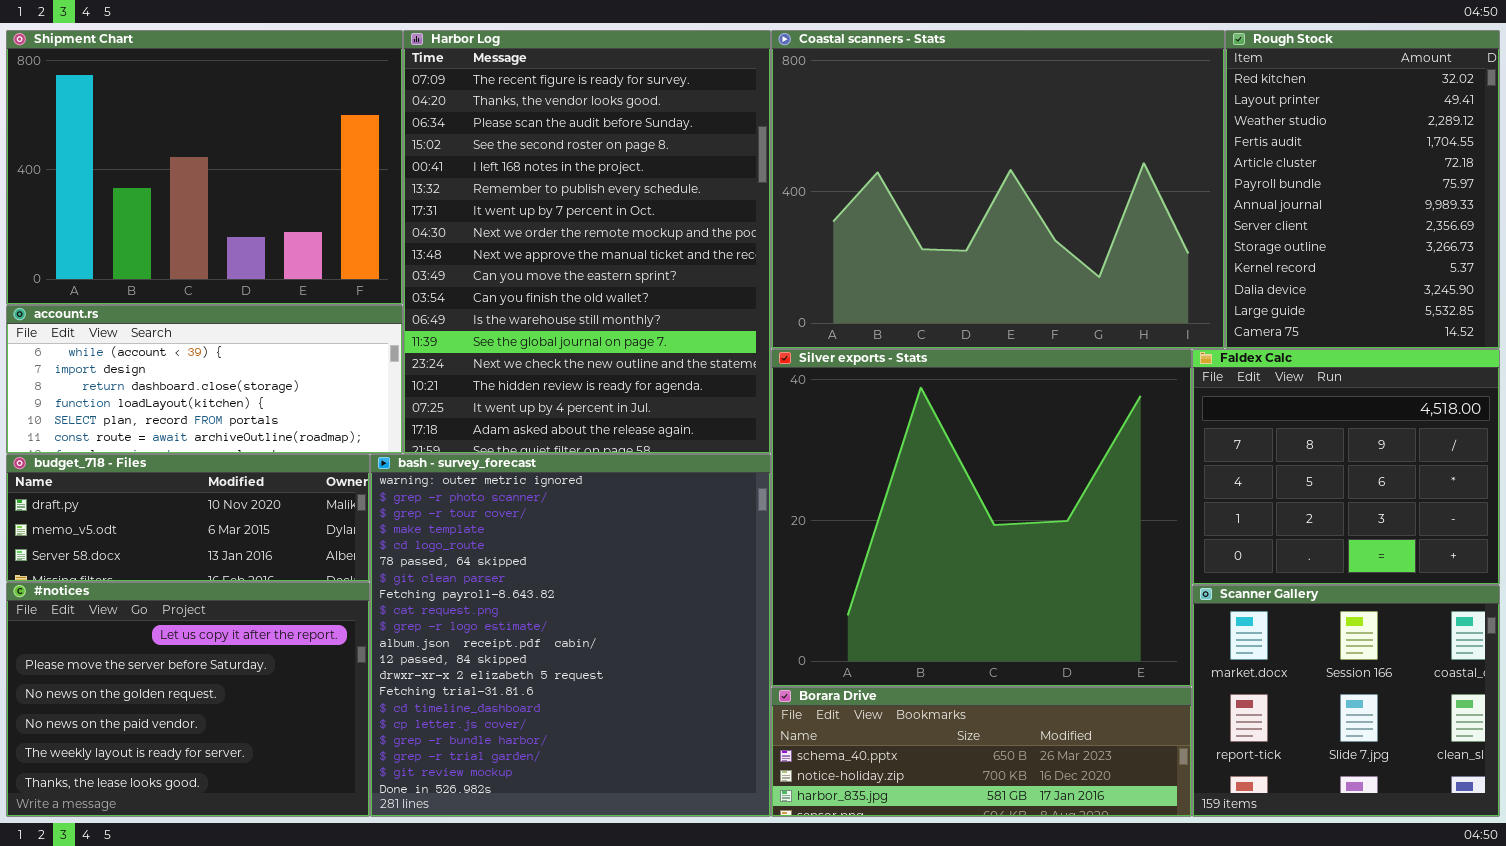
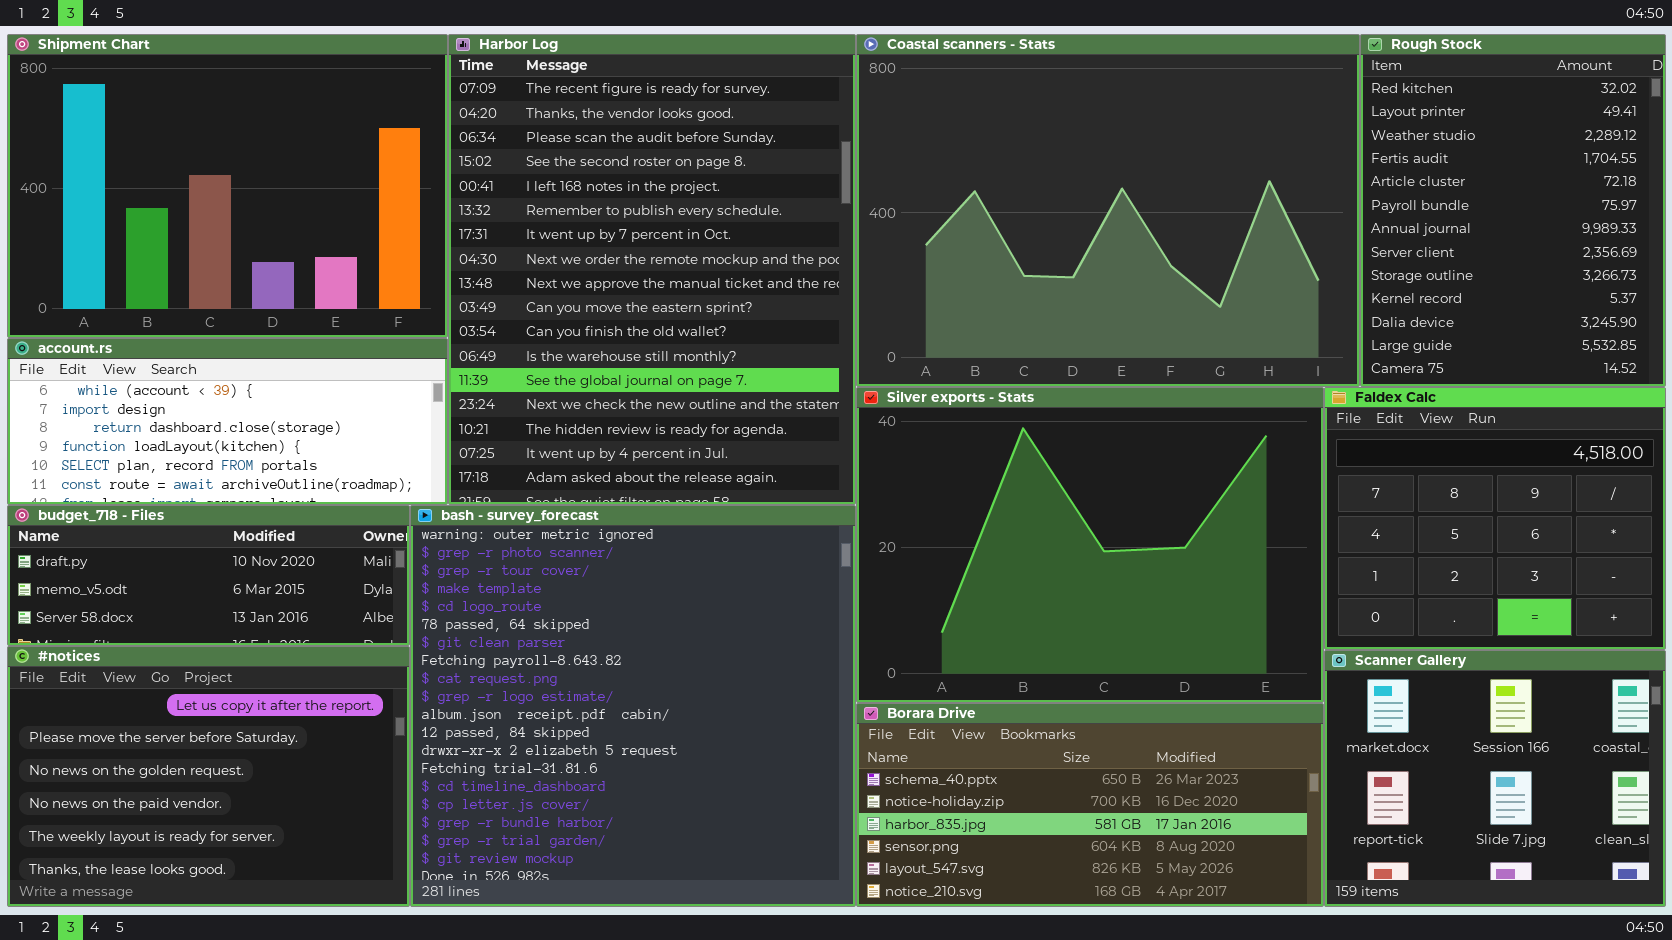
Silver exports - Stats: [771,349,1192,687] -> [856,387,1324,703], resized
Borara Drive: [771,687,1192,817] -> [856,703,1324,907], resized

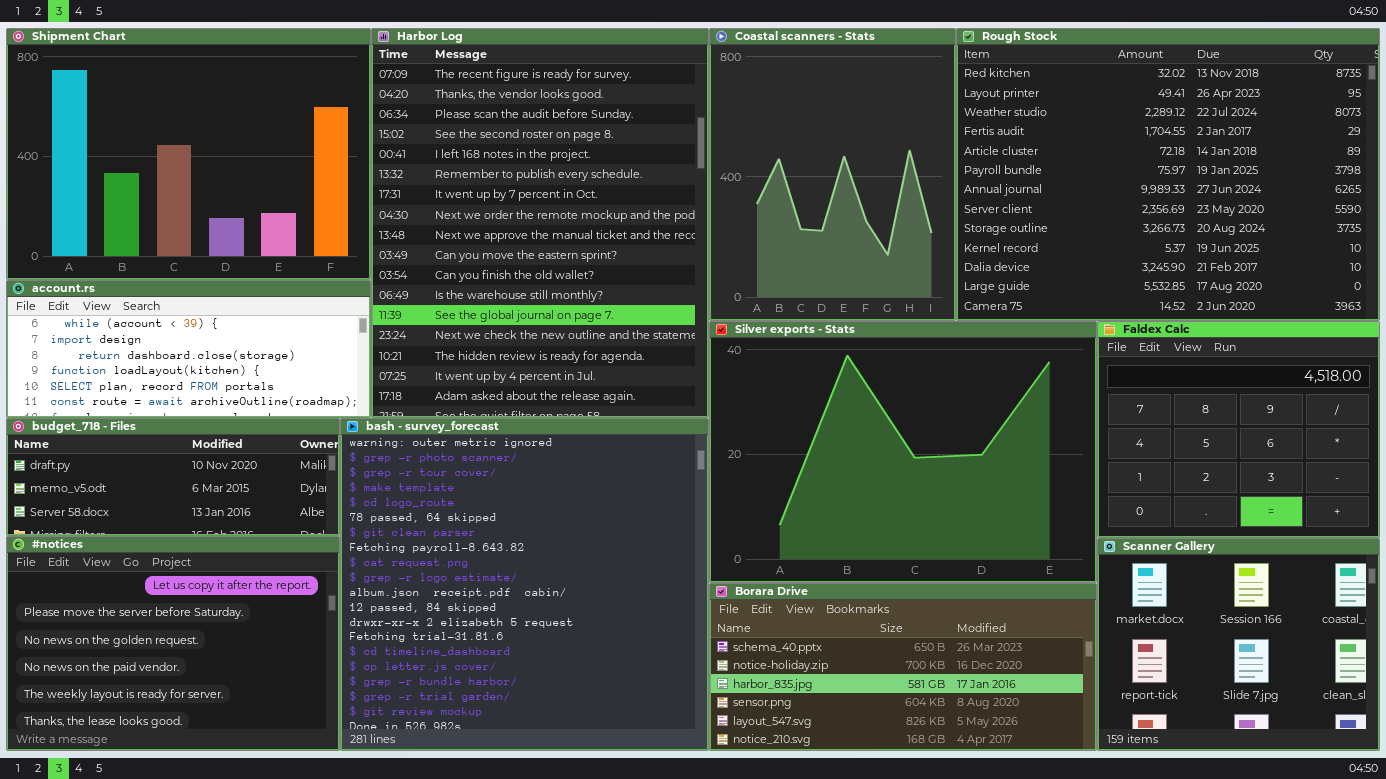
Coastal scanners - Stats: [856,34,1360,387] -> [709,28,956,321], resized
Rough Stock: [1360,34,1666,387] -> [956,28,1380,321], resized

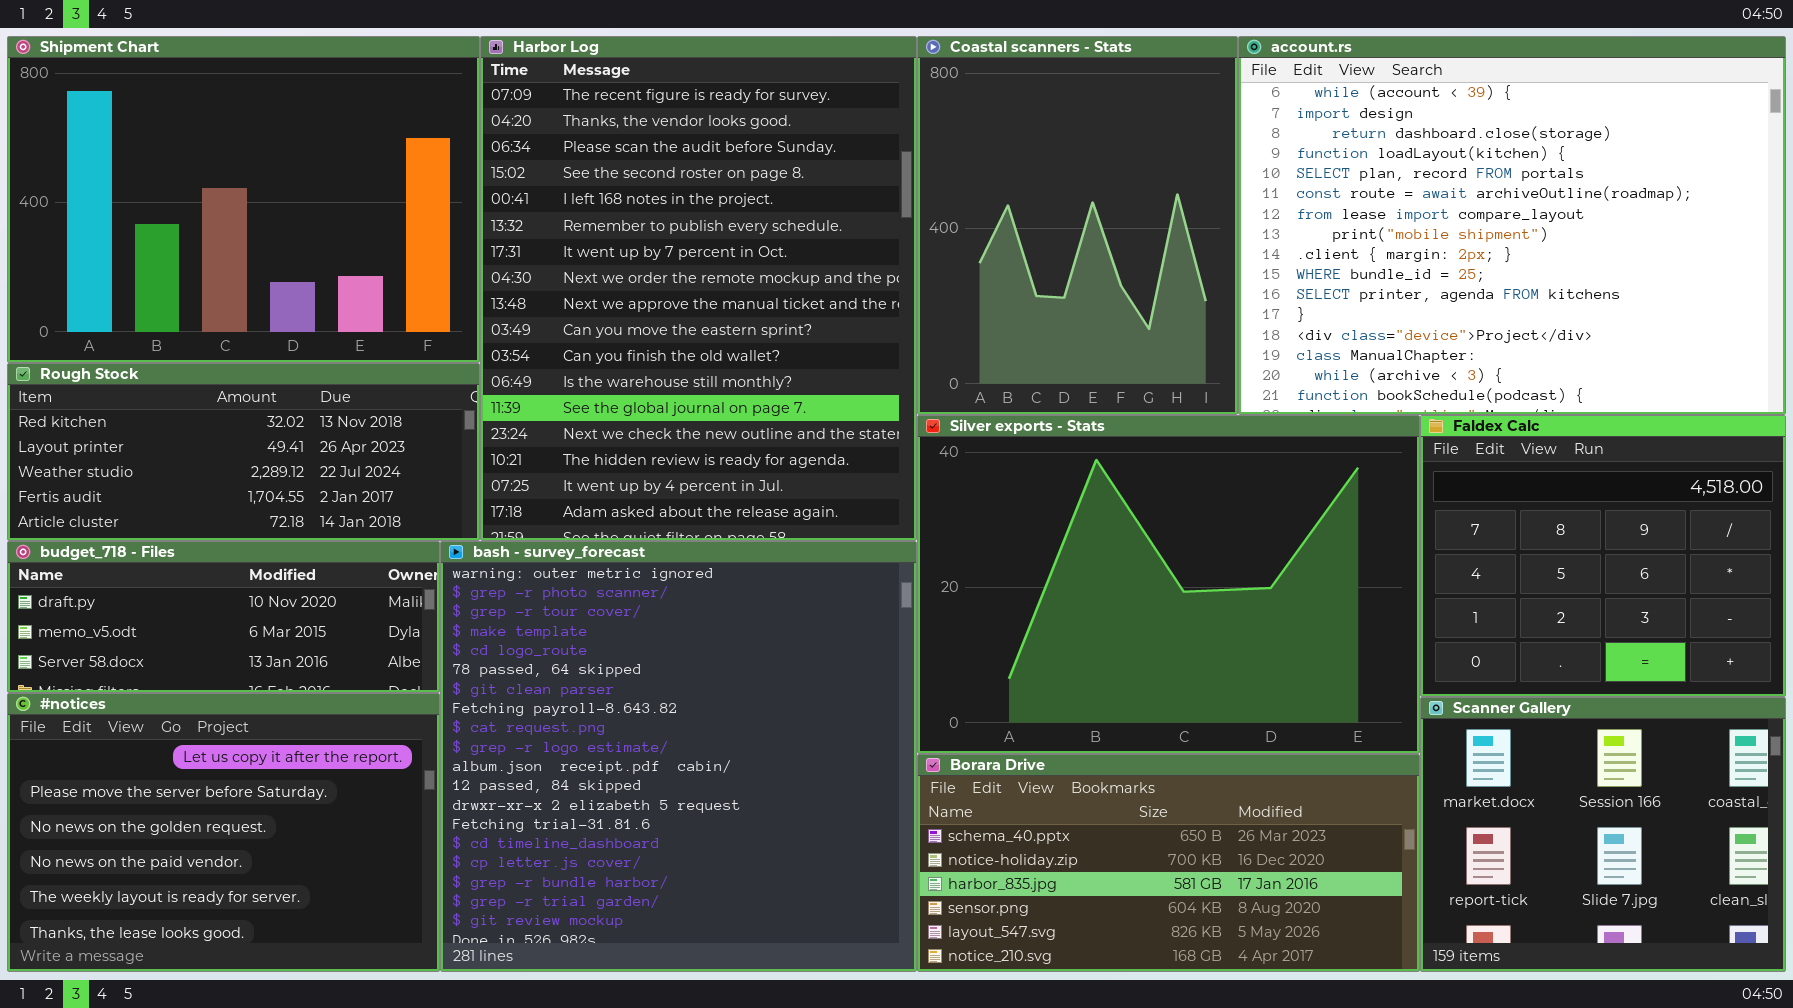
Rough Stock: [956,28,1380,321] -> [7,363,480,541], moved, resized
account.rs: [6,280,371,418] -> [1238,36,1786,415], moved, resized

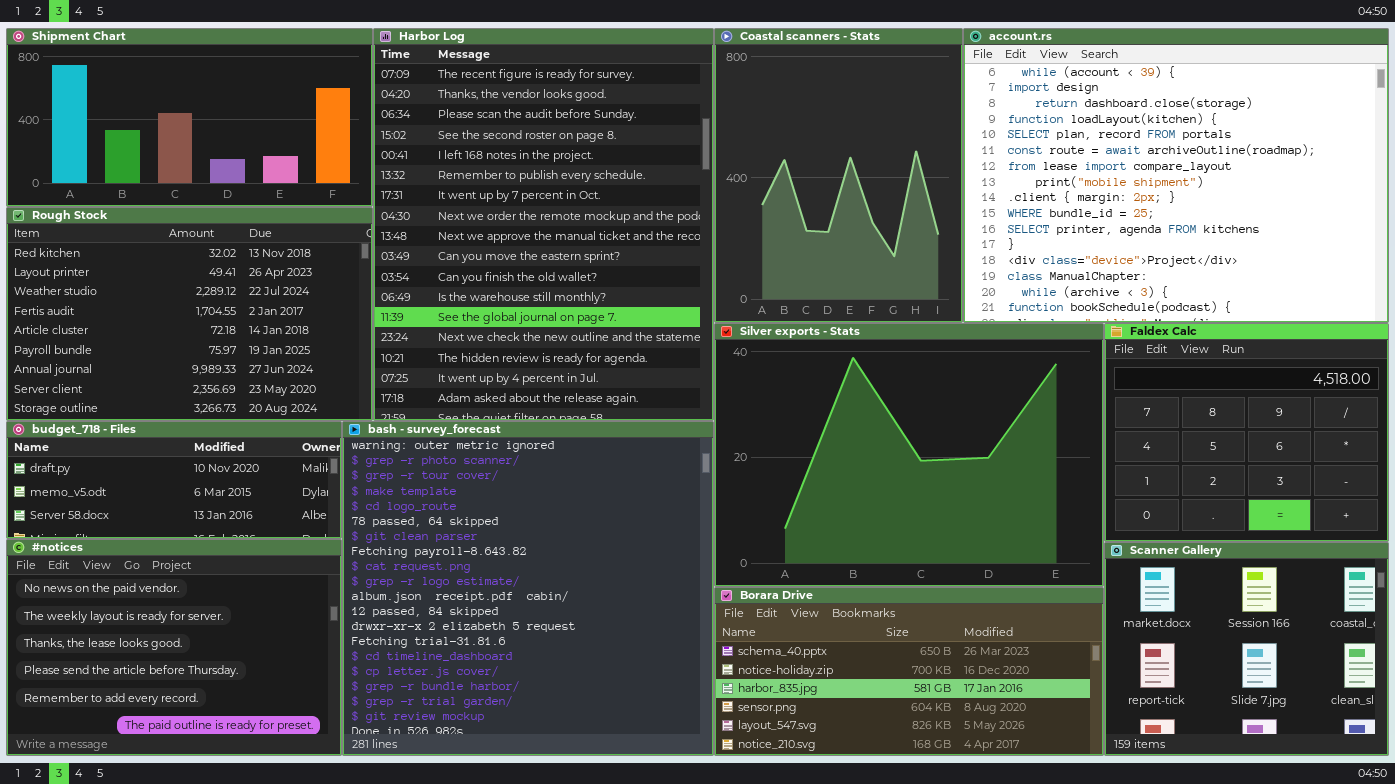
Shipment Chart: [7,36,480,363] -> [6,28,373,207], resized
Rough Stock: [7,363,480,541] -> [6,207,373,421], resized
#notices: [7,693,440,972] -> [6,539,342,756], scrolled down 3 rows

